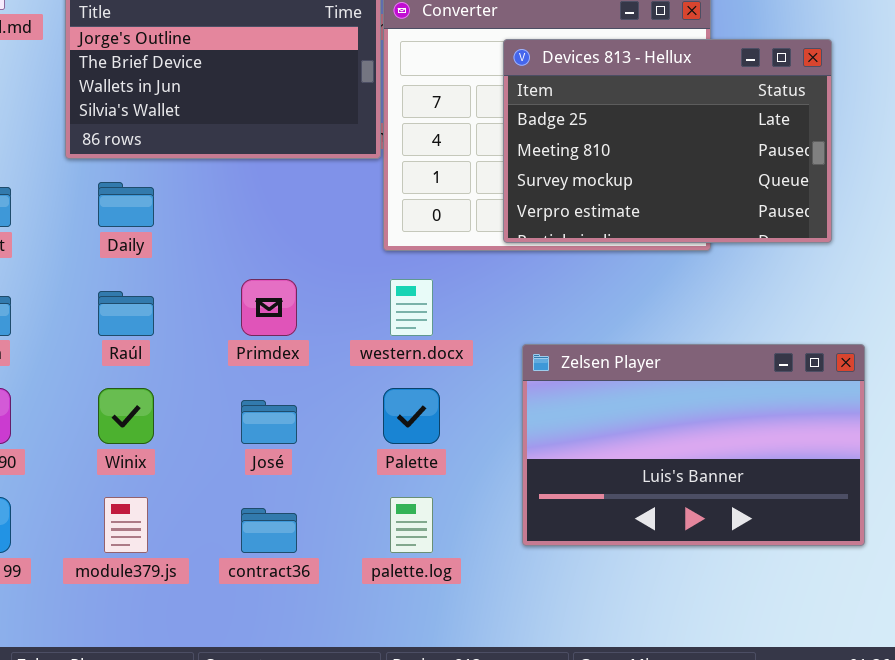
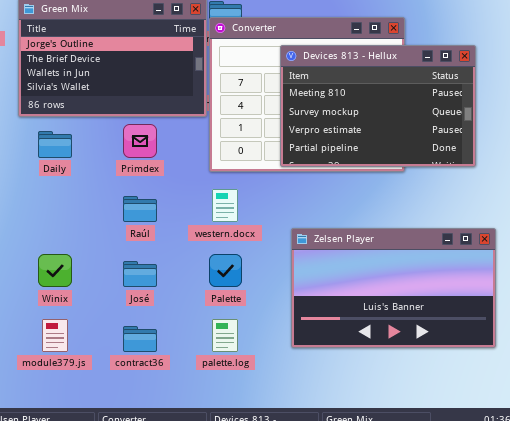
Devices 813 - Hellux: [503,39,832,243] -> [280,45,476,167], scrolled down 1 row
Primdex: [241,279,297,336] -> [123,124,157,158], moved
Raúl: [98,291,154,336] -> [123,196,157,222], moved

